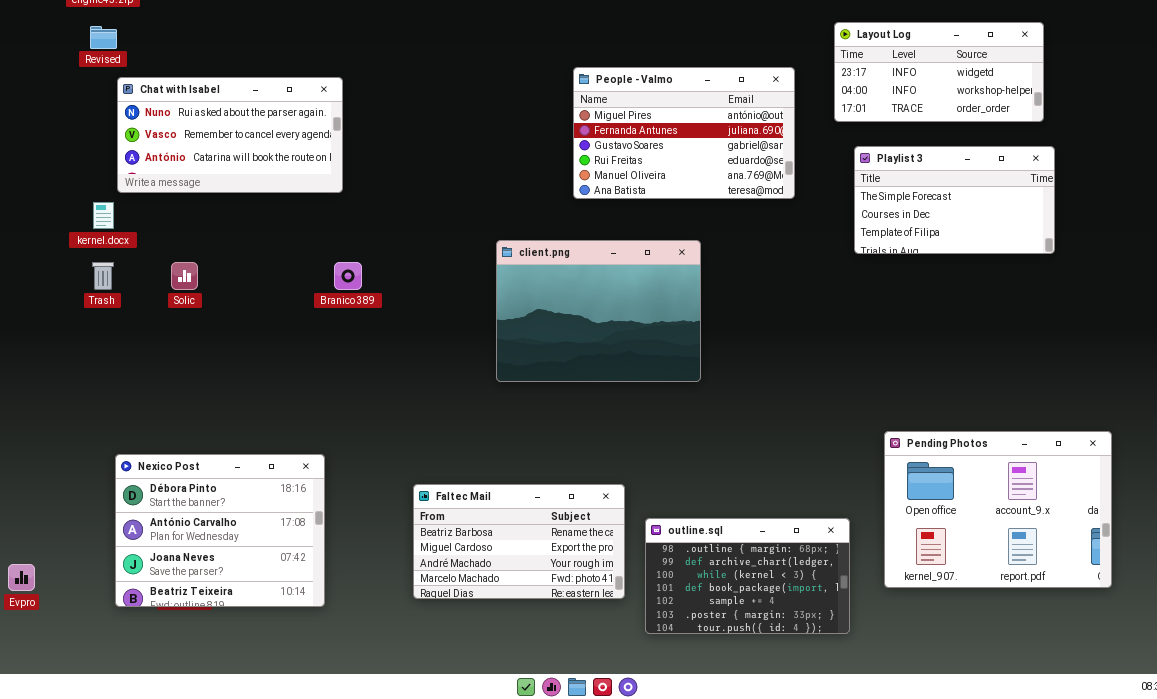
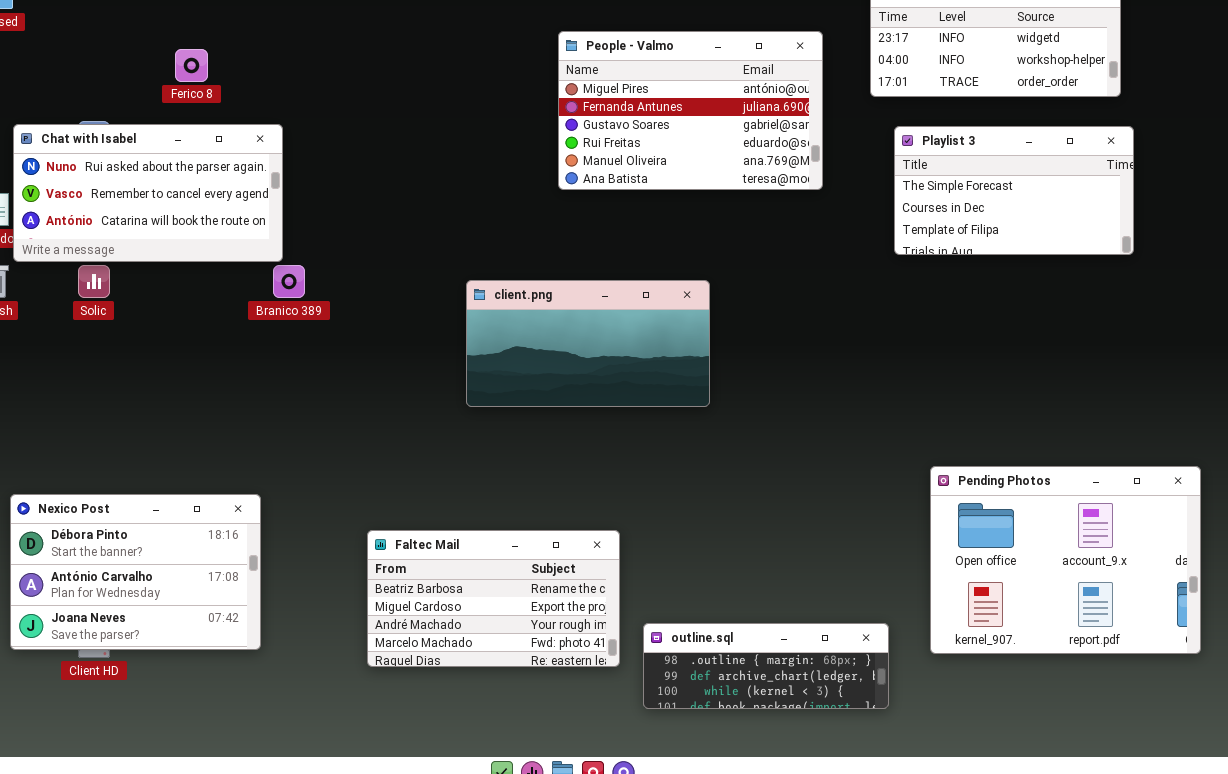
Chat with Isabel: [117,77,343,193] -> [13,124,283,262], moved
client.png: [496,240,701,382] -> [466,280,710,407], resized
Nexico Post: [115,454,325,607] -> [10,494,261,650], resized
outline.sql: [645,518,850,634] -> [643,623,889,709], resized

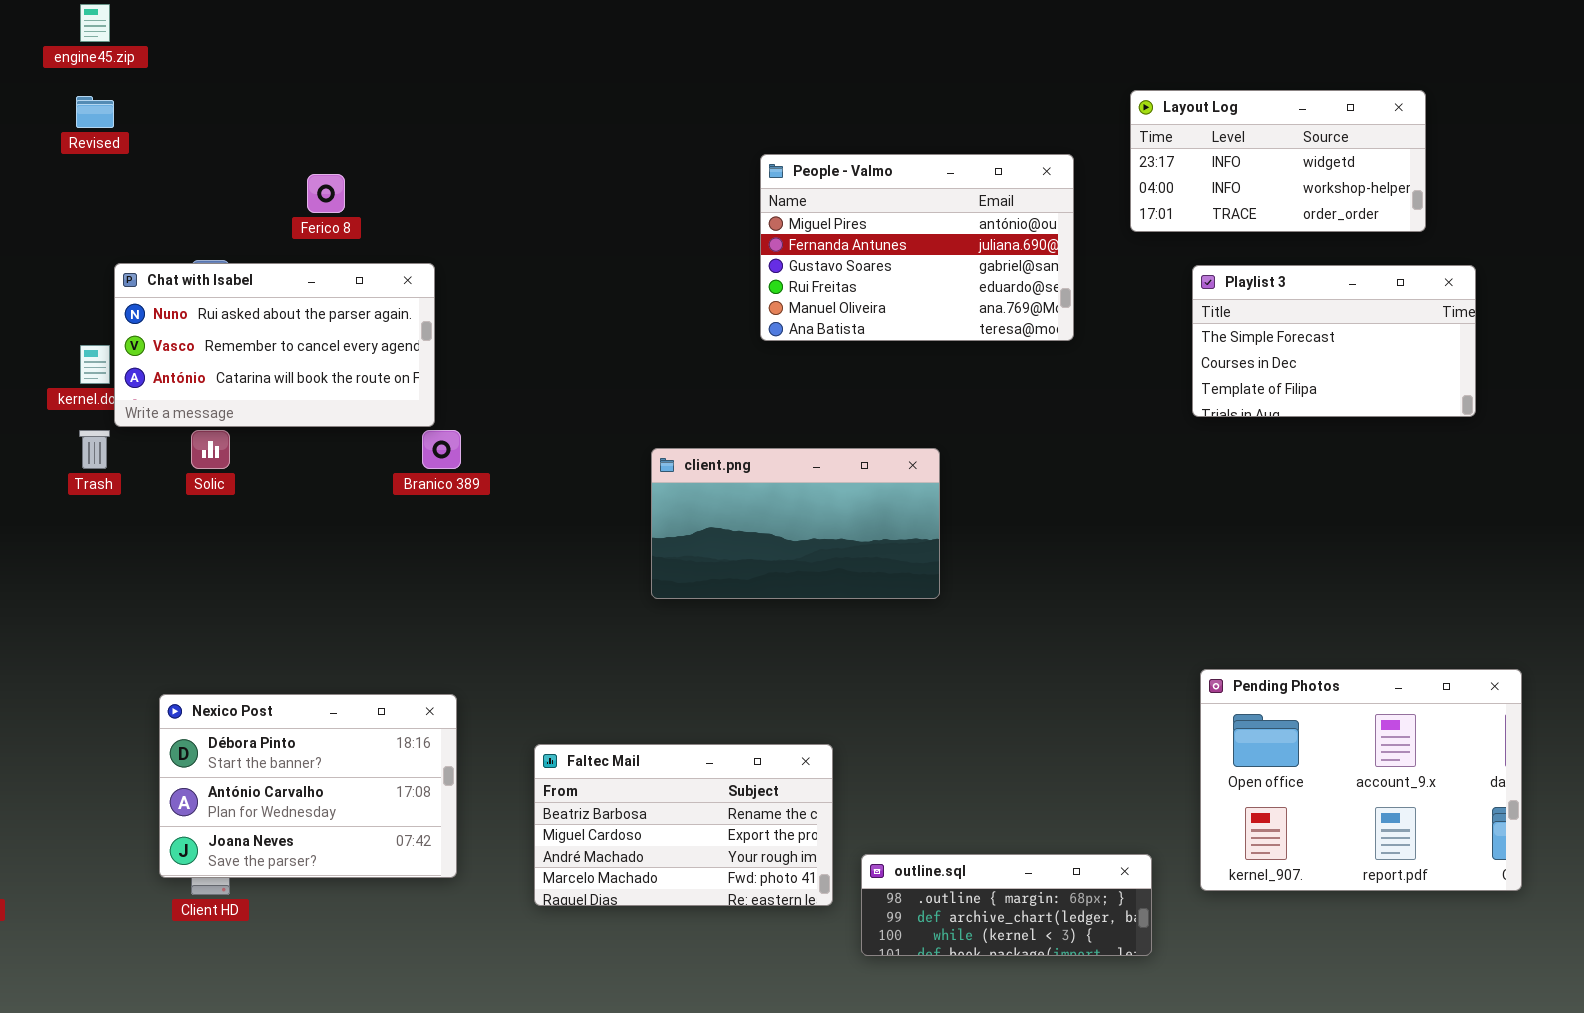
Playlist 3: [894,126,1134,255] -> [1192,265,1476,417], moved
Nexico Post: [10,494,261,650] -> [159,694,457,878], moved

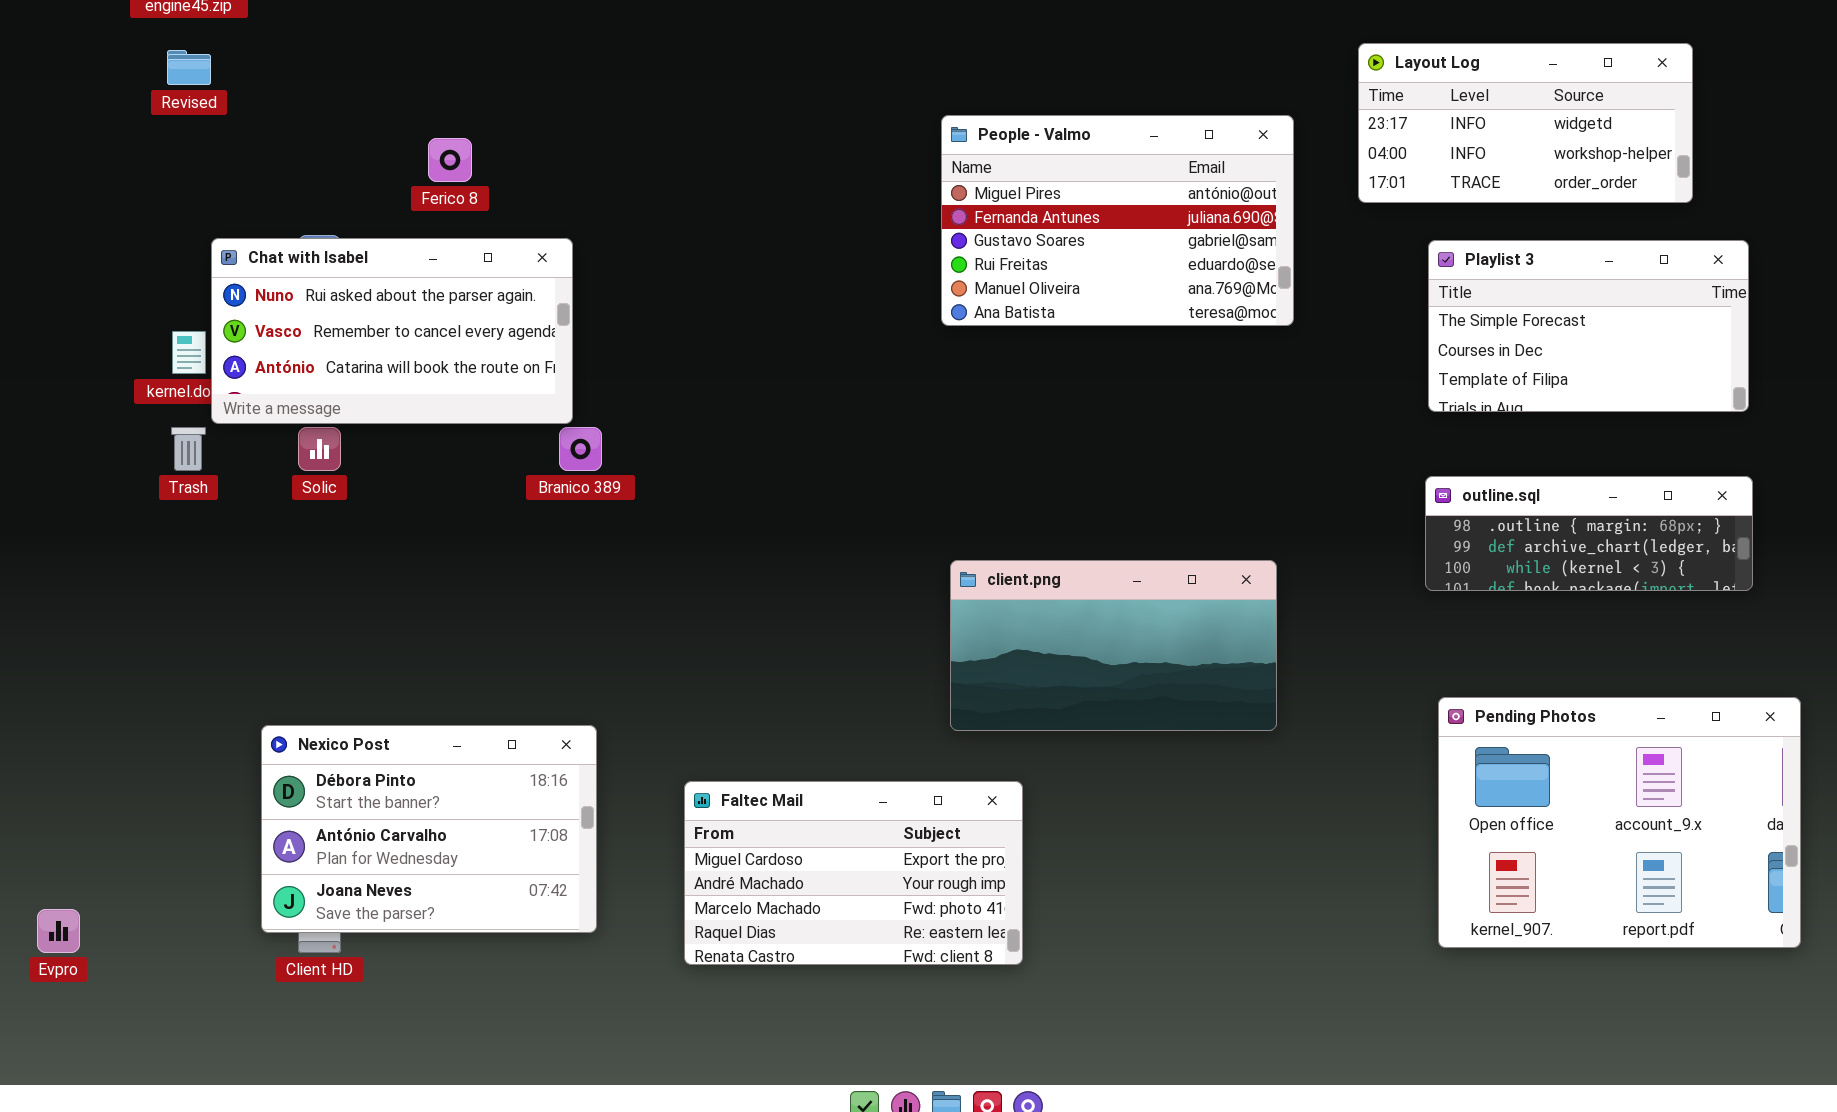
client.png: [651,448,940,599] -> [950,560,1277,731], moved
Faltec Mail: [534,744,833,906] -> [684,781,1023,965], scrolled down 1 row
outline.sql: [861,854,1152,956] -> [1425,476,1753,591], moved

